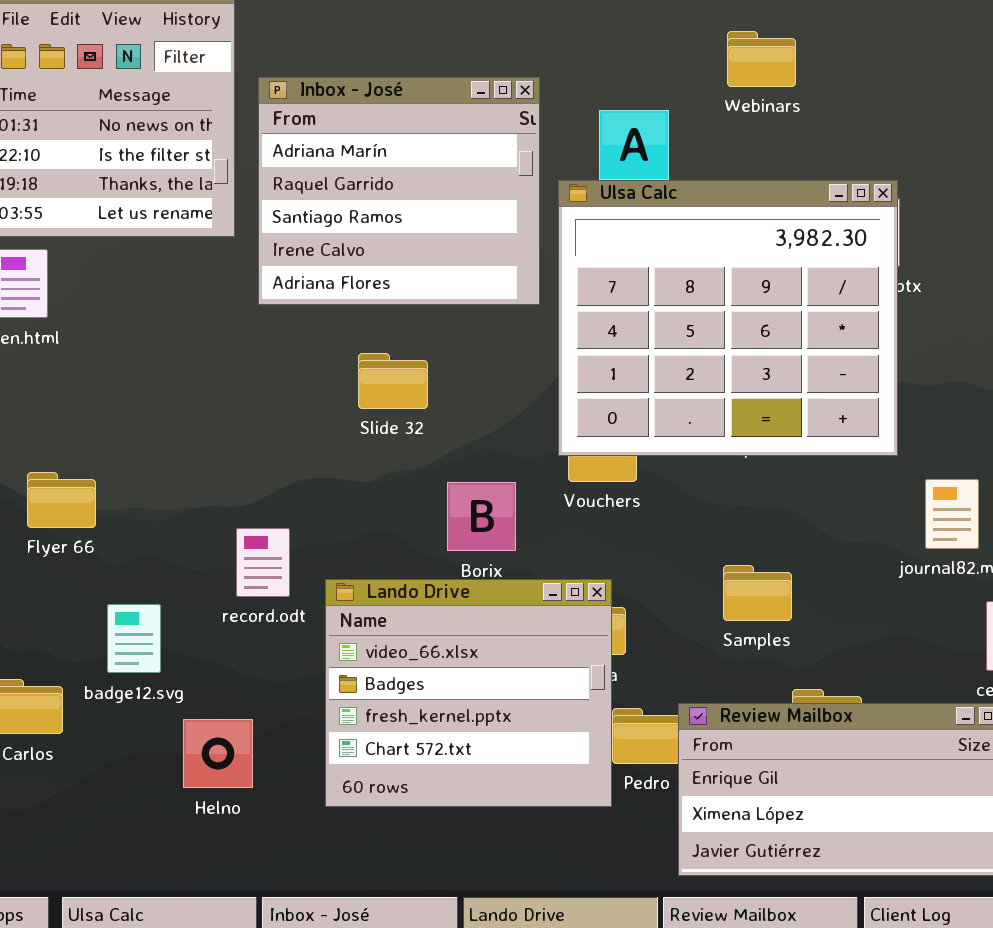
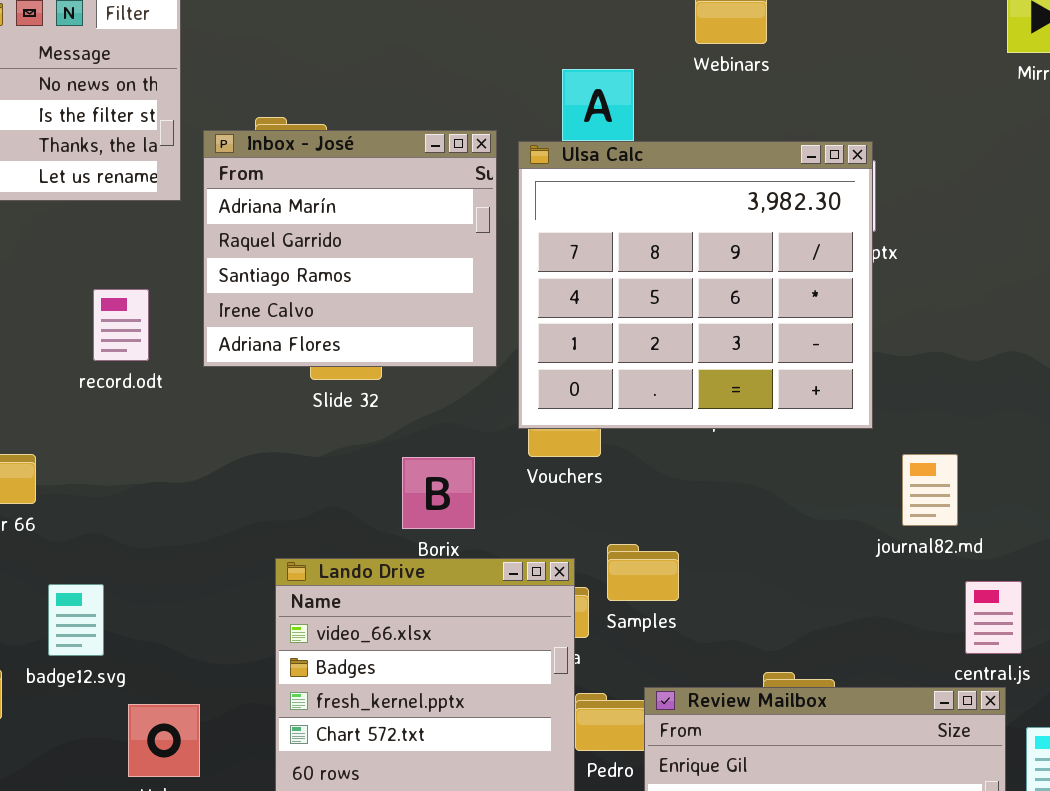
Inbox - José: [258,77,540,305] -> [203,130,497,367], moved
record.odt: [236,528,290,597] -> [93,289,149,361], moved
Samples: [723,565,792,621] -> [607,544,679,601], moved

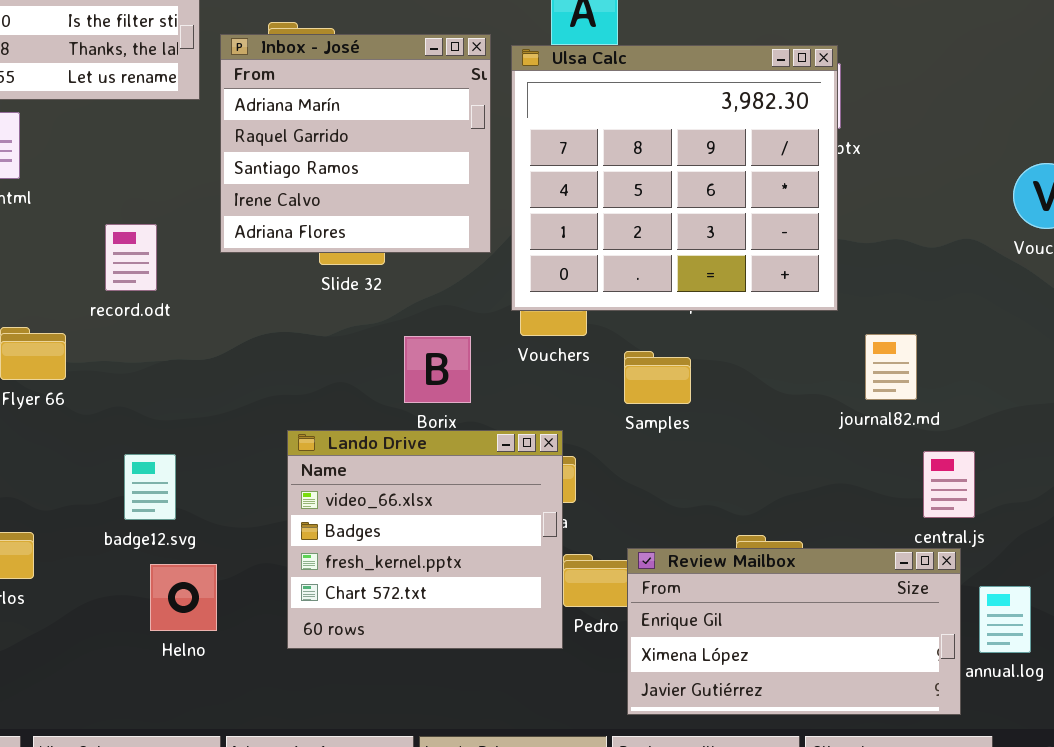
record.odt: [93,289,149,361] -> [105,224,157,291], moved
Samples: [607,544,679,601] -> [624,351,691,404], moved
badge12.svg: [48,584,104,656] -> [124,454,176,520], moved

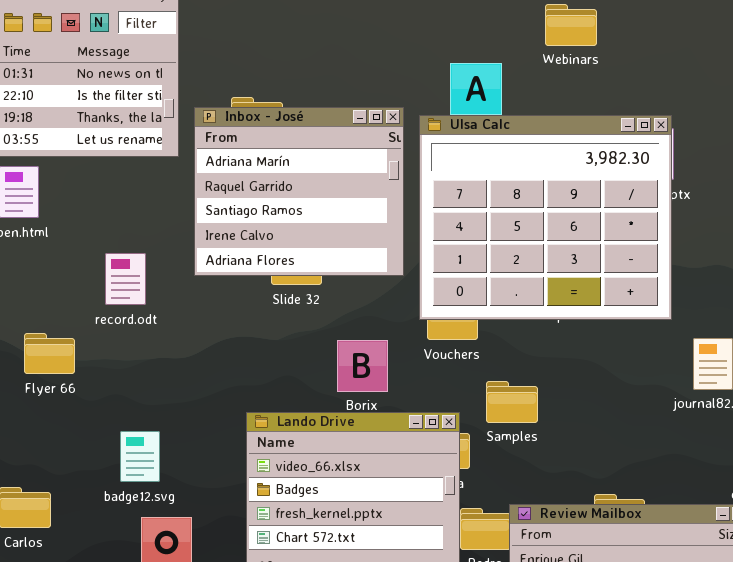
Samples: [624,351,691,404] -> [486,381,538,423], moved

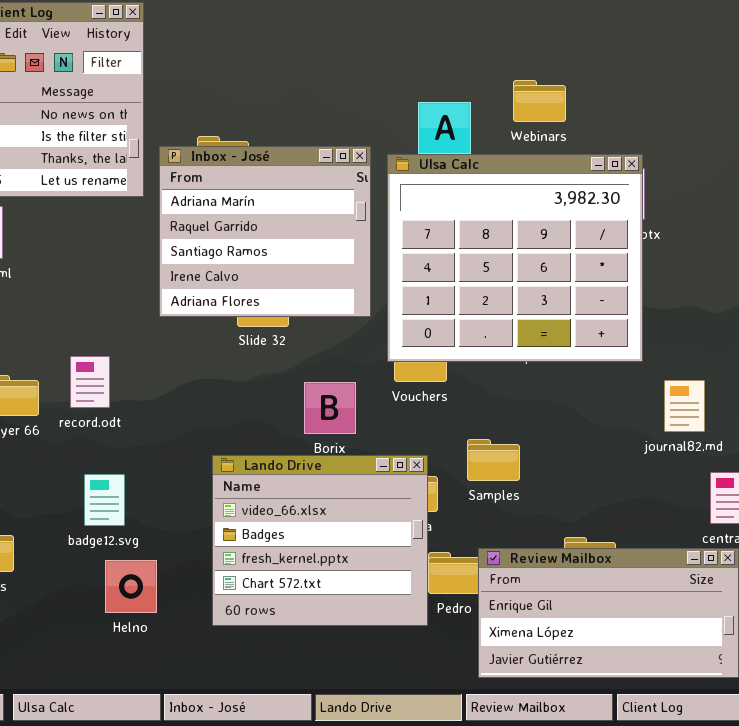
Webinars: [545,4,597,46] -> [513,80,566,122], moved
record.odt: [105,253,146,305] -> [70,356,110,408], moved
Samples: [486,381,538,423] -> [467,439,520,481], moved

